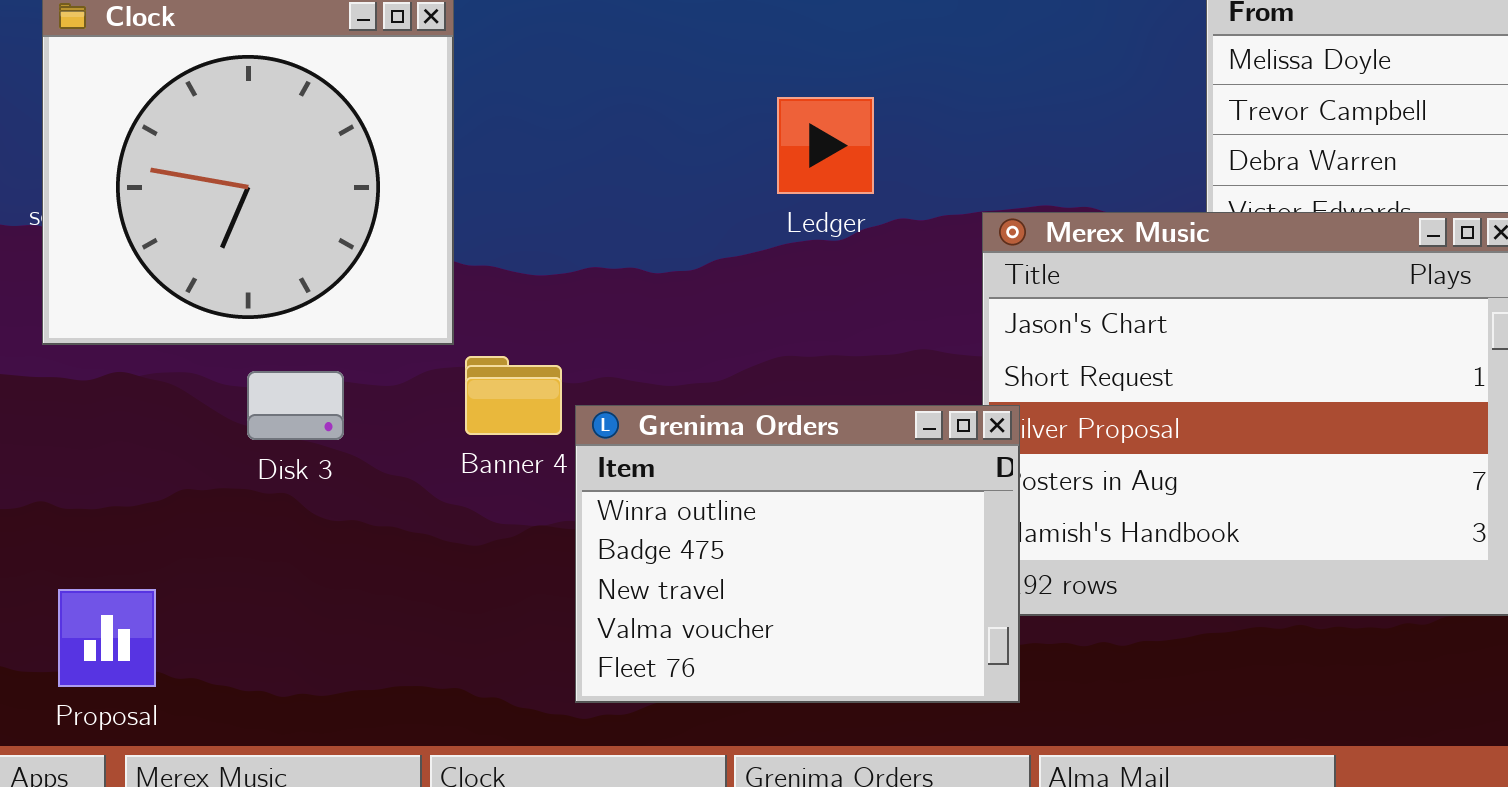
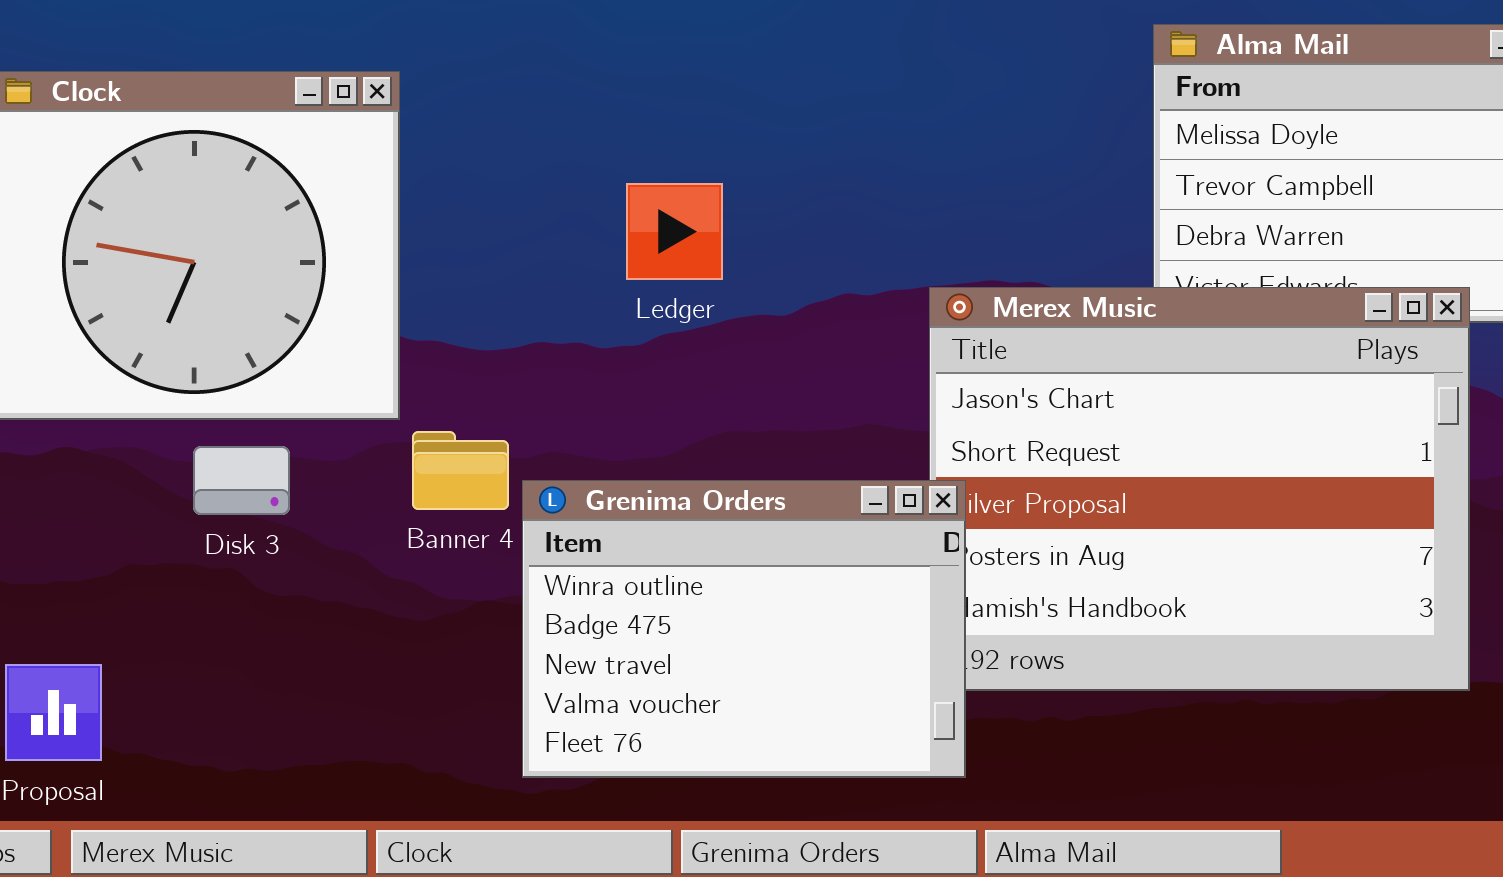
Ledger: [777,97,874,194] -> [626,183,723,280], moved

